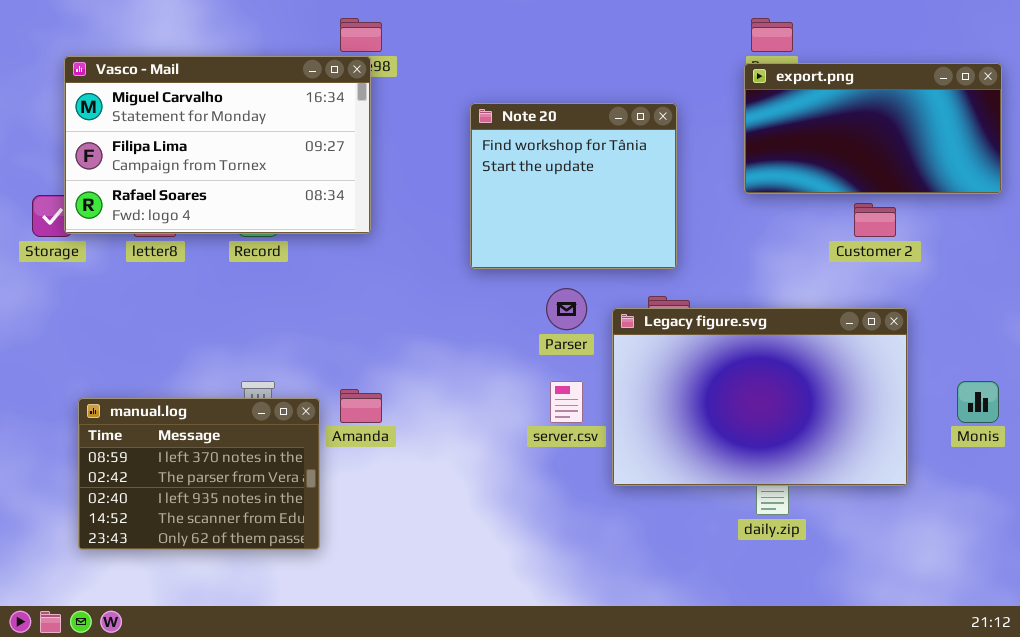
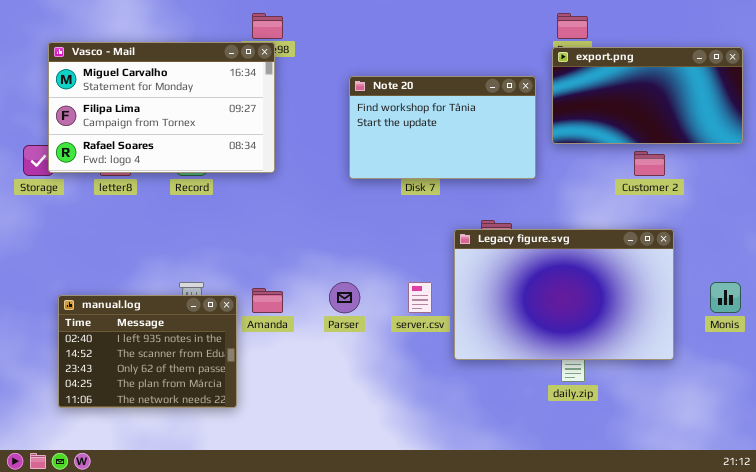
Note 20: [470,103,677,269] -> [349,76,536,179], resized
Parser: [546,288,587,330] -> [329,282,360,313], moved
manual.log: [78,398,320,550] -> [58,295,237,408], scrolled down 2 rows

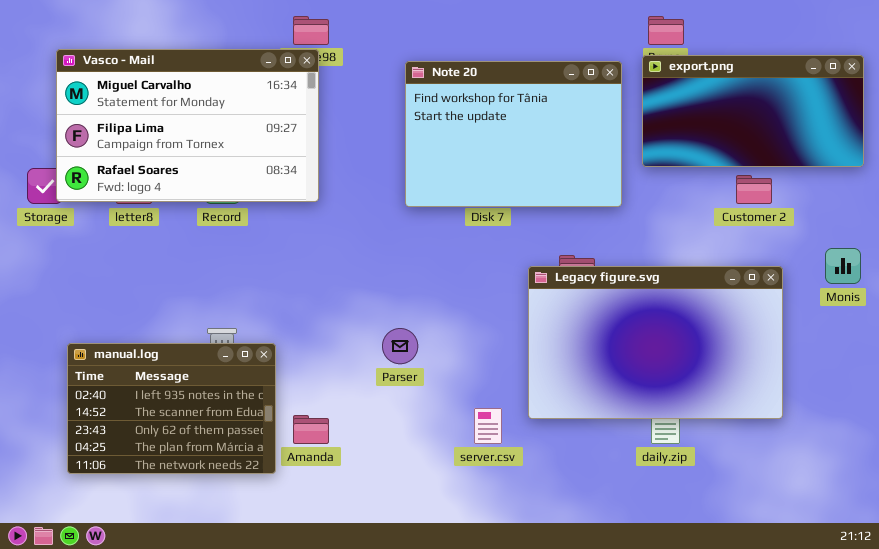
Note 20: [349,76,536,179] -> [405,61,622,207], resized
server.csv: [408,282,432,313] -> [474,408,502,444], moved
Monis: [710,282,741,313] -> [825,248,861,284], moved
Amanda: [252,288,283,313] -> [293,415,329,444], moved

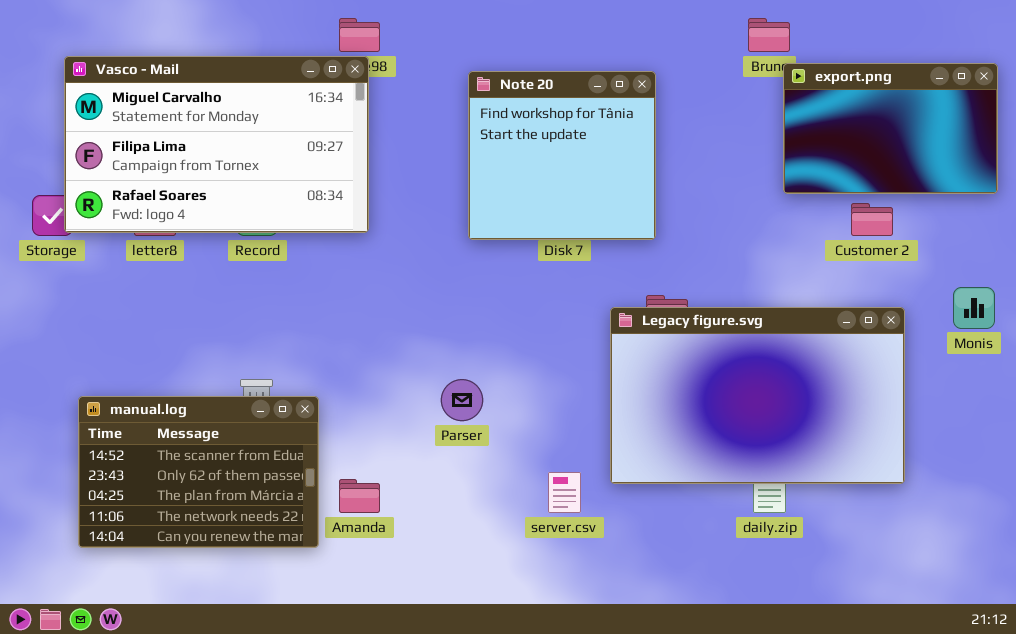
export.png: [642,55,864,167] -> [783,63,998,194], resized
Note 20: [405,61,622,207] -> [468,71,656,240], resized
manual.log: [67,343,276,474] -> [78,396,319,548], scrolled down 1 row

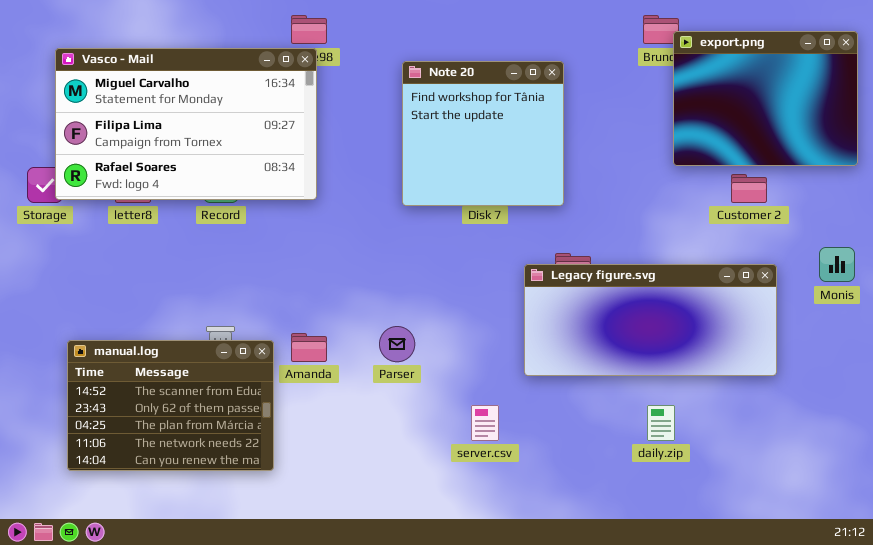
export.png: [783,63,998,194] -> [673,31,858,166], resized
Legacy figure.svg: [610,307,905,484] -> [524,264,777,376], resized
Amanda: [339,479,380,513] -> [291,333,327,362], moved

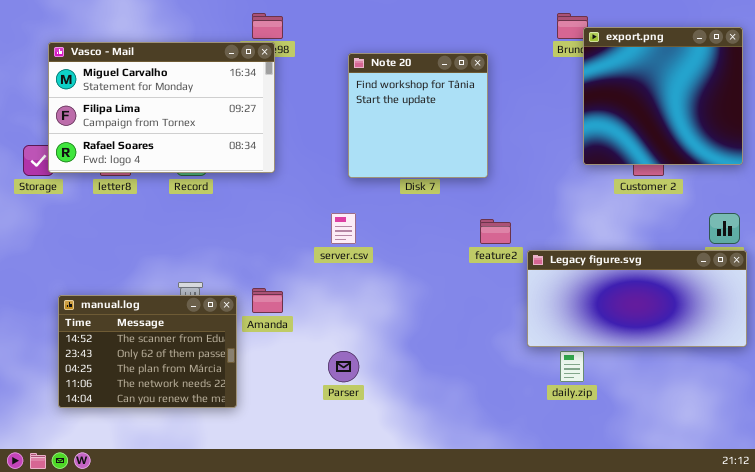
export.png: [673,31,858,166] -> [583,27,743,165], resized
Legacy figure.svg: [524,264,777,376] -> [527,250,747,347], moved
Parser: [379,326,415,362] -> [328,351,359,382], moved
server.csv: [471,405,499,441] -> [331,213,356,244], moved

